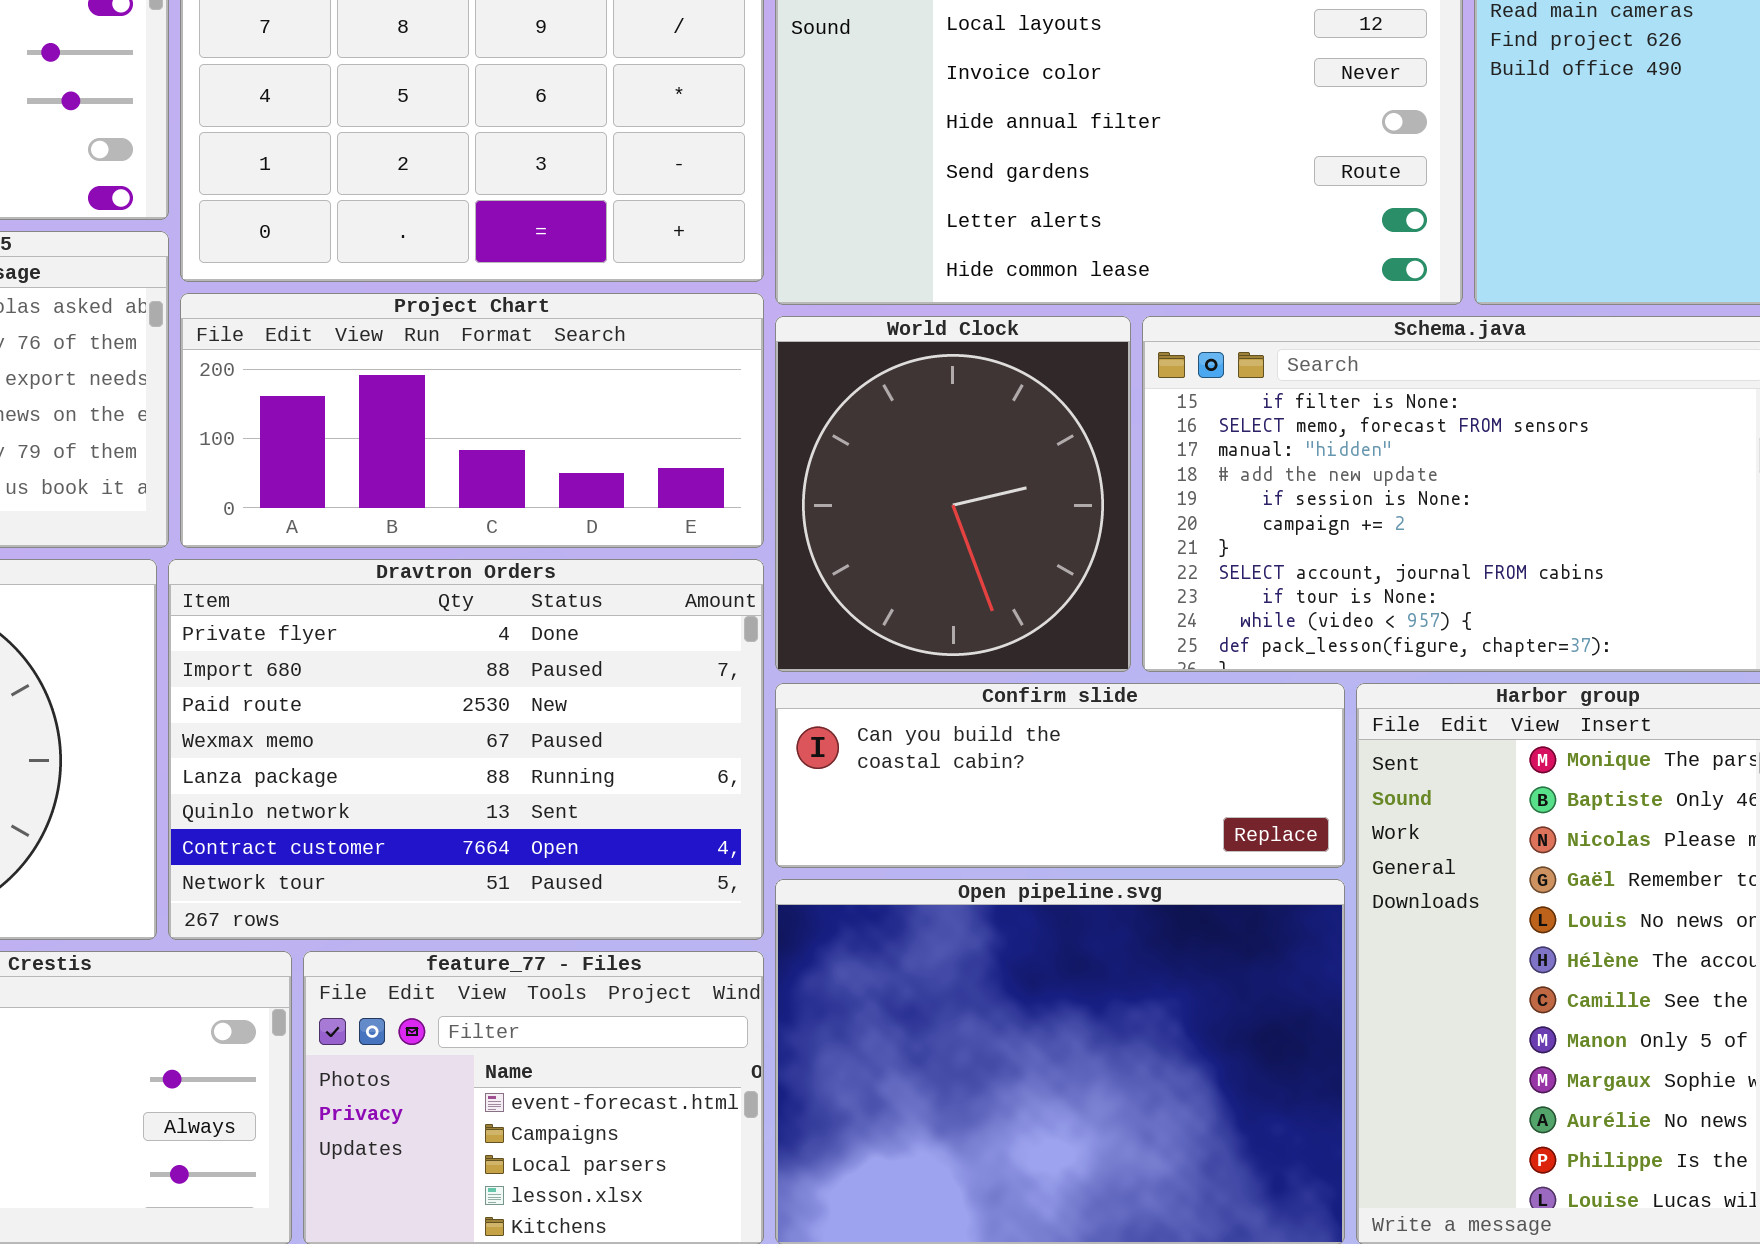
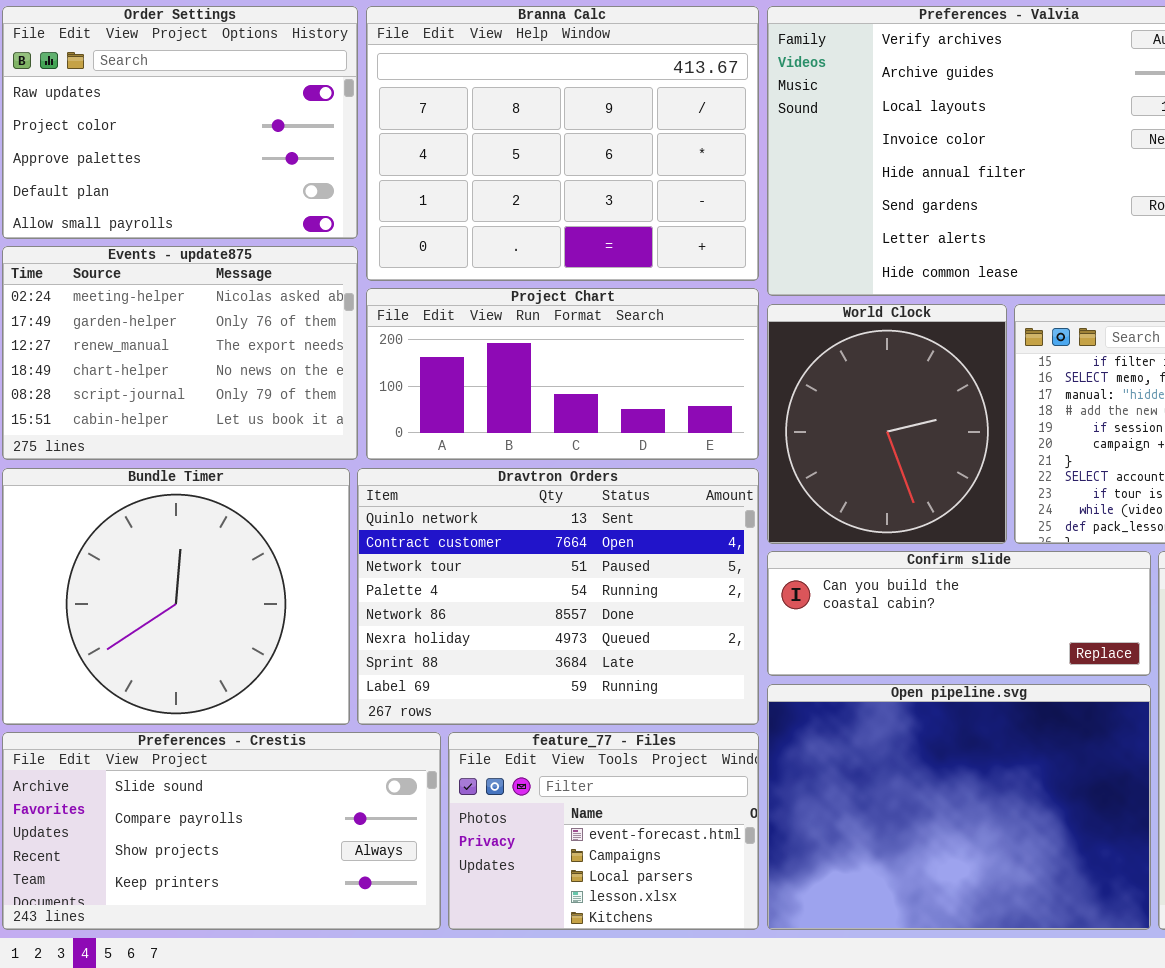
Dravtron Orders: [168,559,764,940] -> [357,468,759,725], scrolled down 5 rows

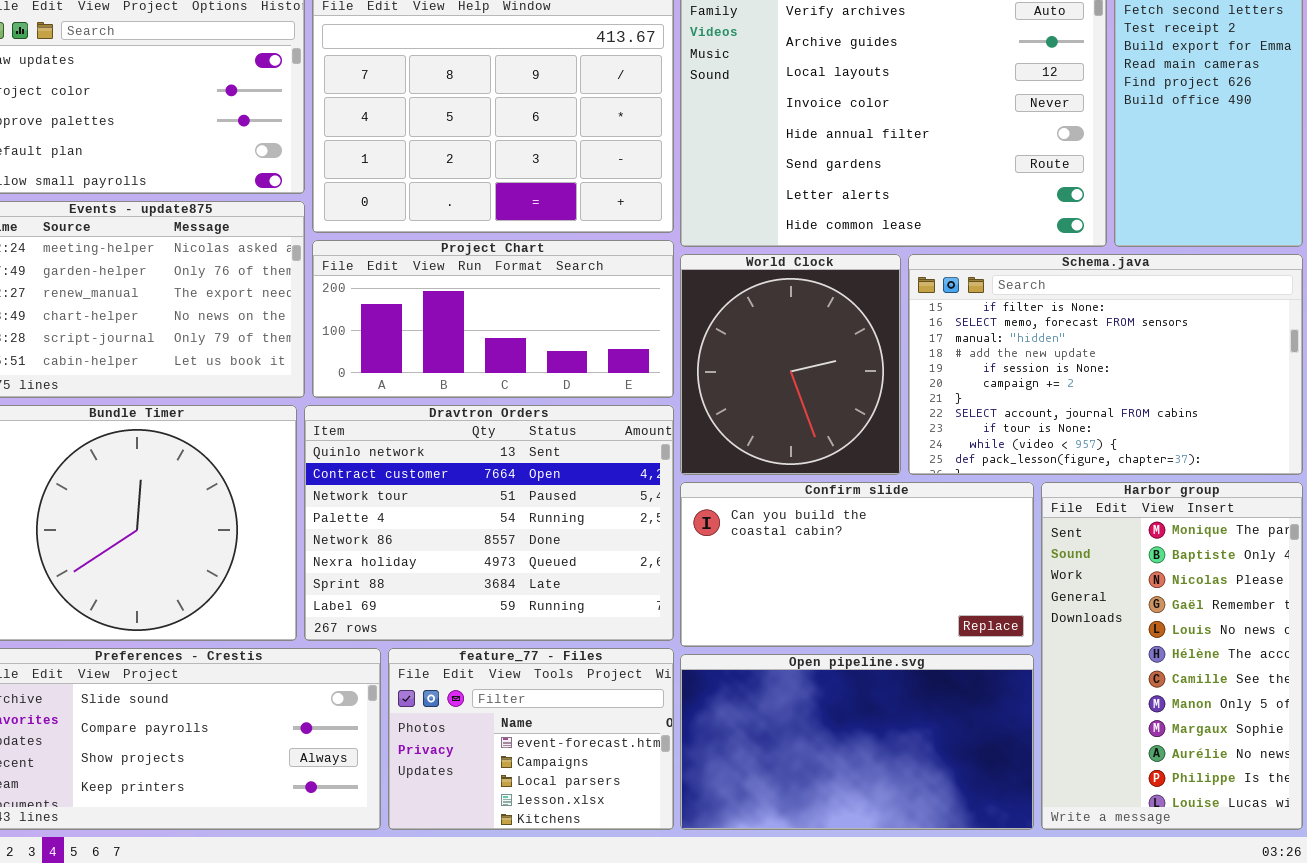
Confirm slide: [767,551,1151,676] -> [680,482,1034,647], resized
Open pipeline.svg: [767,684,1151,930] -> [680,654,1034,830], resized

